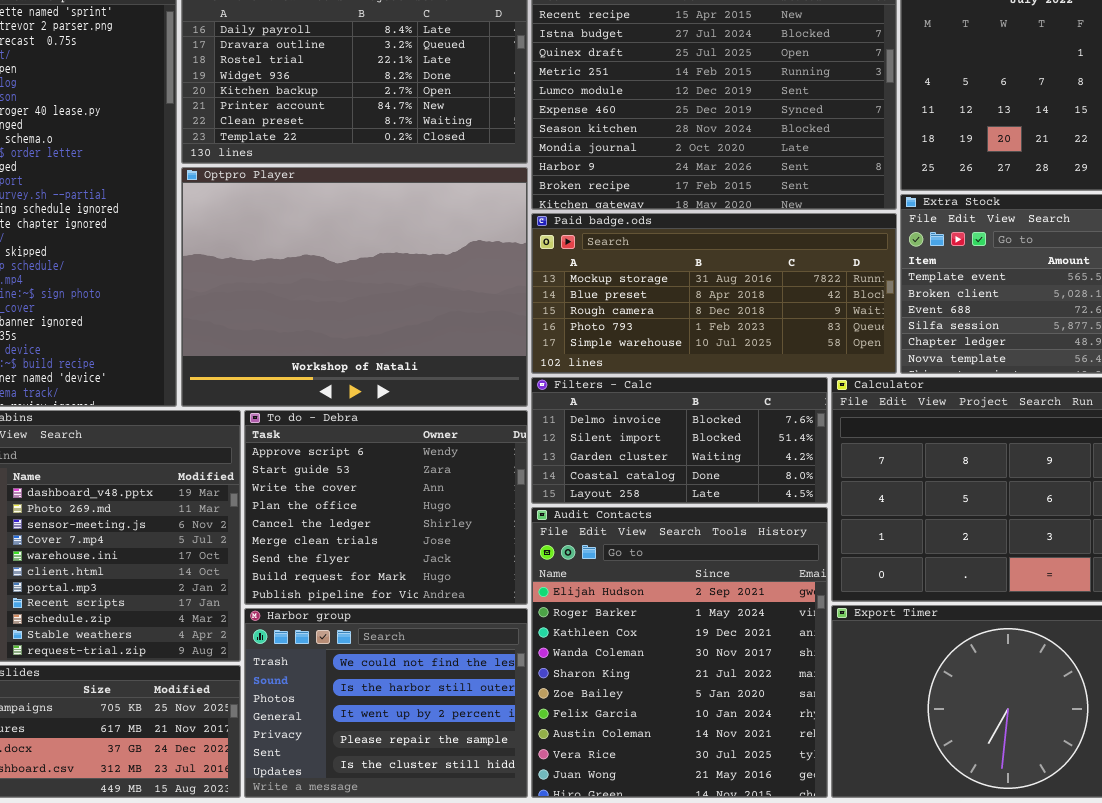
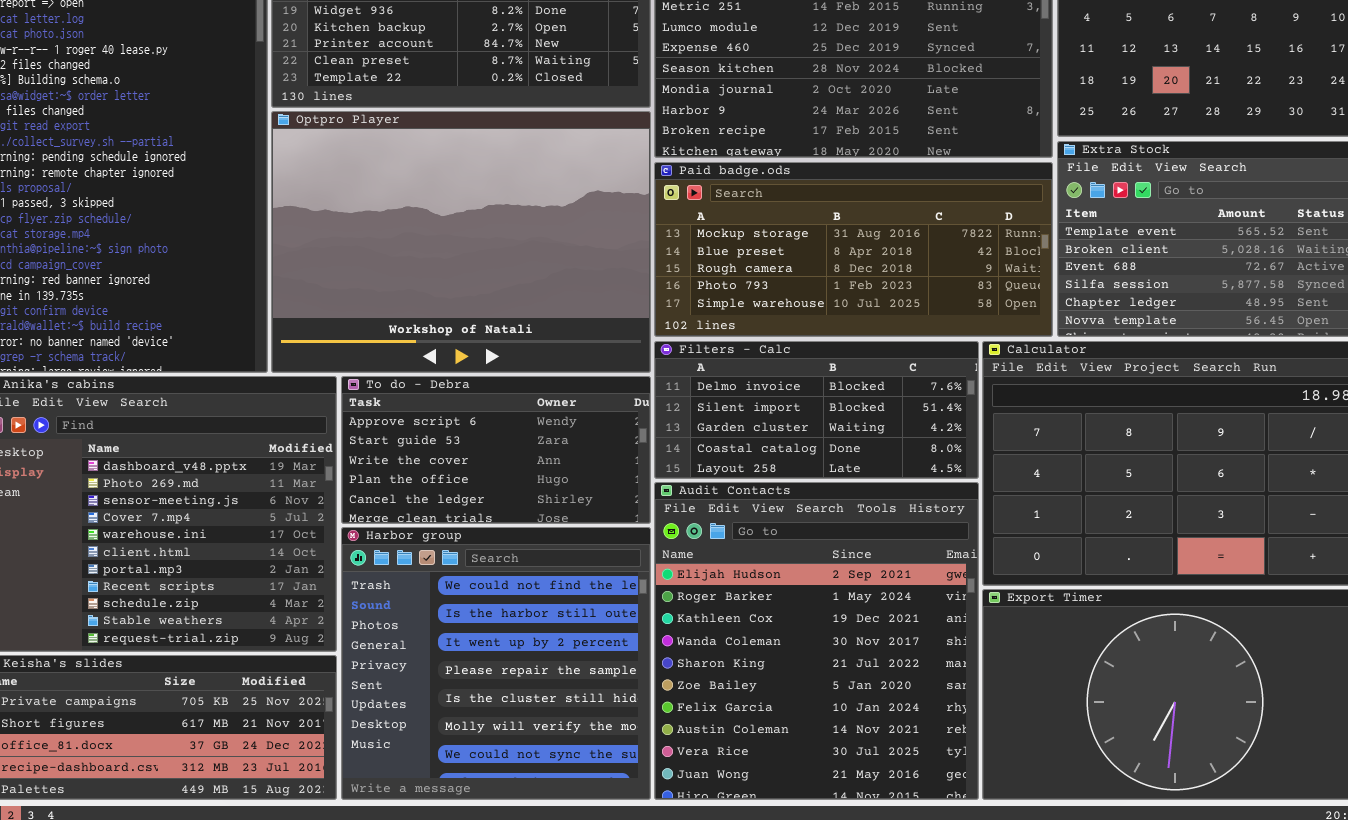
To do - Debra: [244,410,528,605] -> [341,376,651,524], resized
Harbor group: [244,608,528,798] -> [341,527,651,800], resized

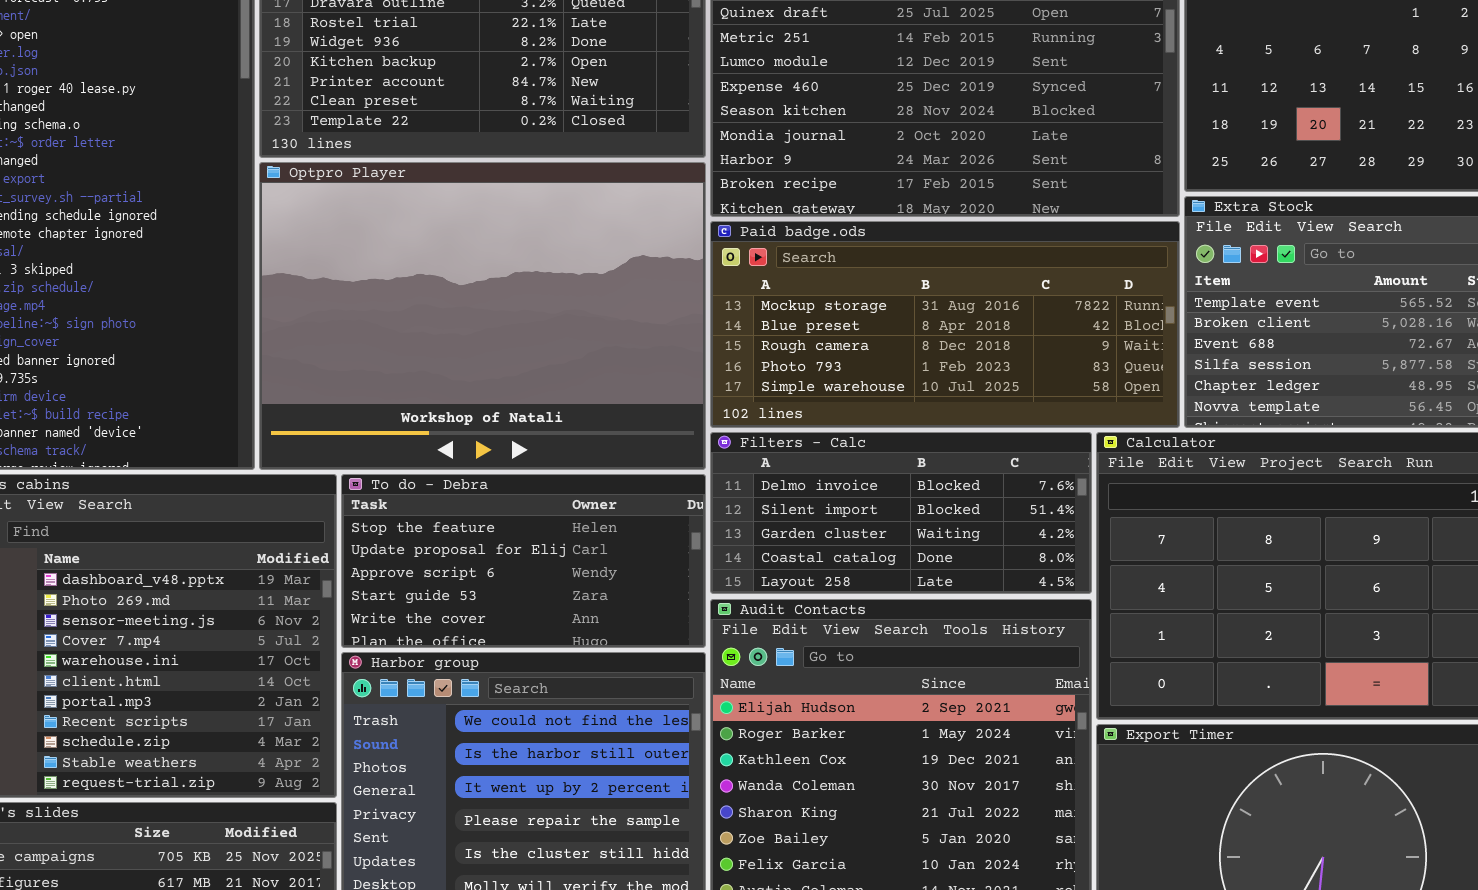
To do - Debra: [341,376,651,524] -> [341,474,706,648], scrolled up 2 rows

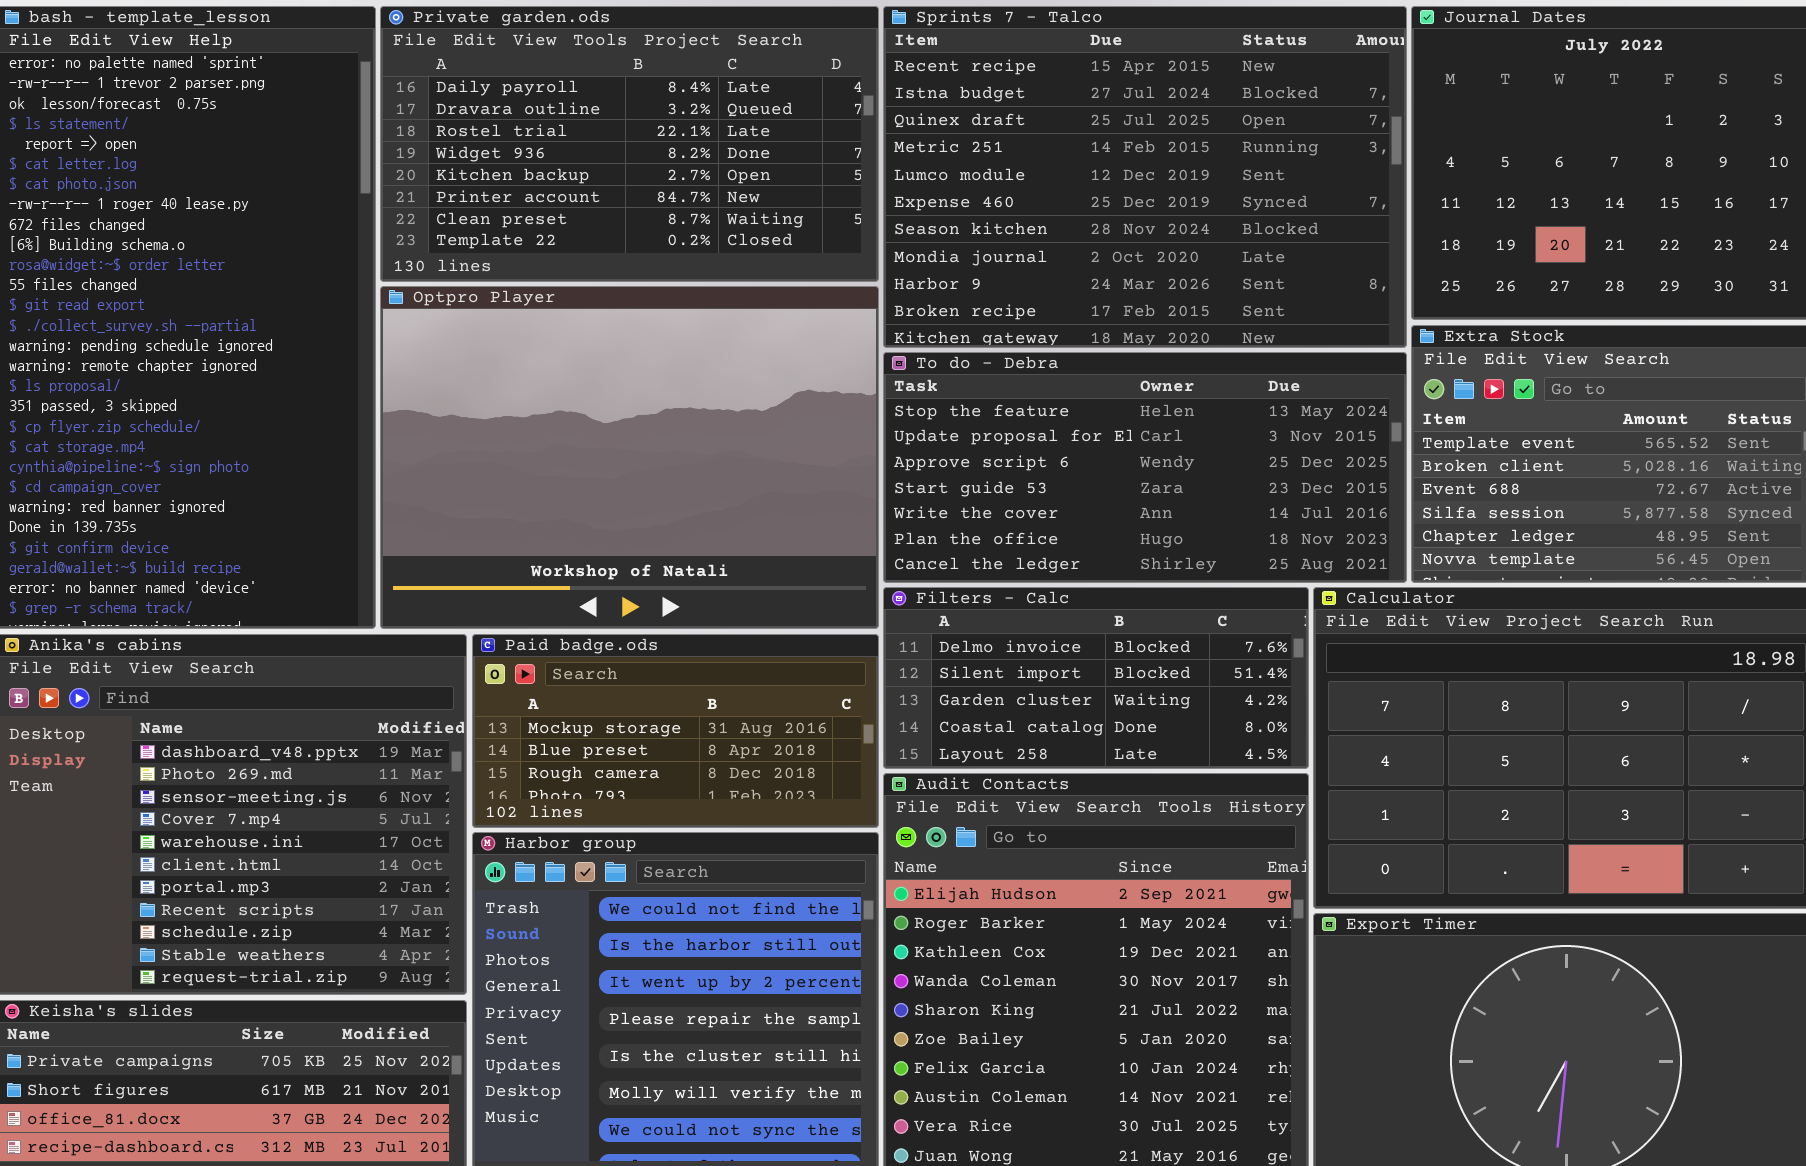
Paid badge.ods: [710,221,1180,428] -> [472,634,879,828], moved, resized
To do - Debra: [341,474,706,648] -> [883,352,1407,583], moved, resized

